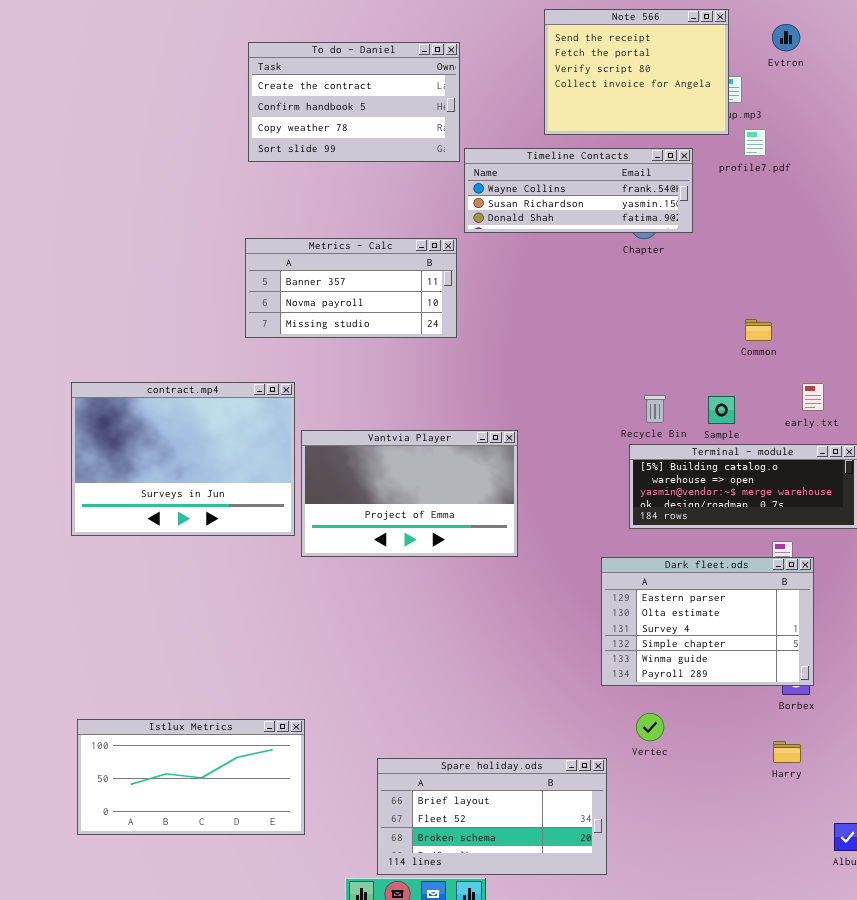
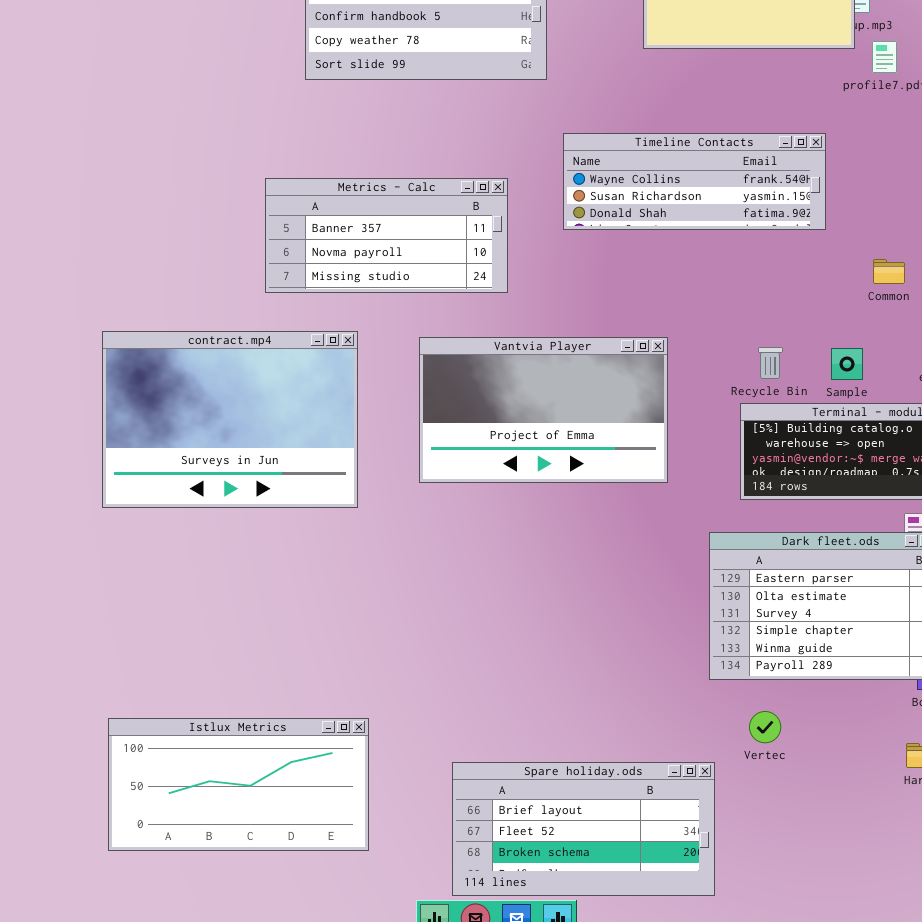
Timeline Contacts: [464,148,693,233] -> [563,133,826,230], moved
Metrics - Calc: [245,238,457,338] -> [265,178,508,293], moved
Vantvia Player: [301,430,518,557] -> [419,337,668,483], moved

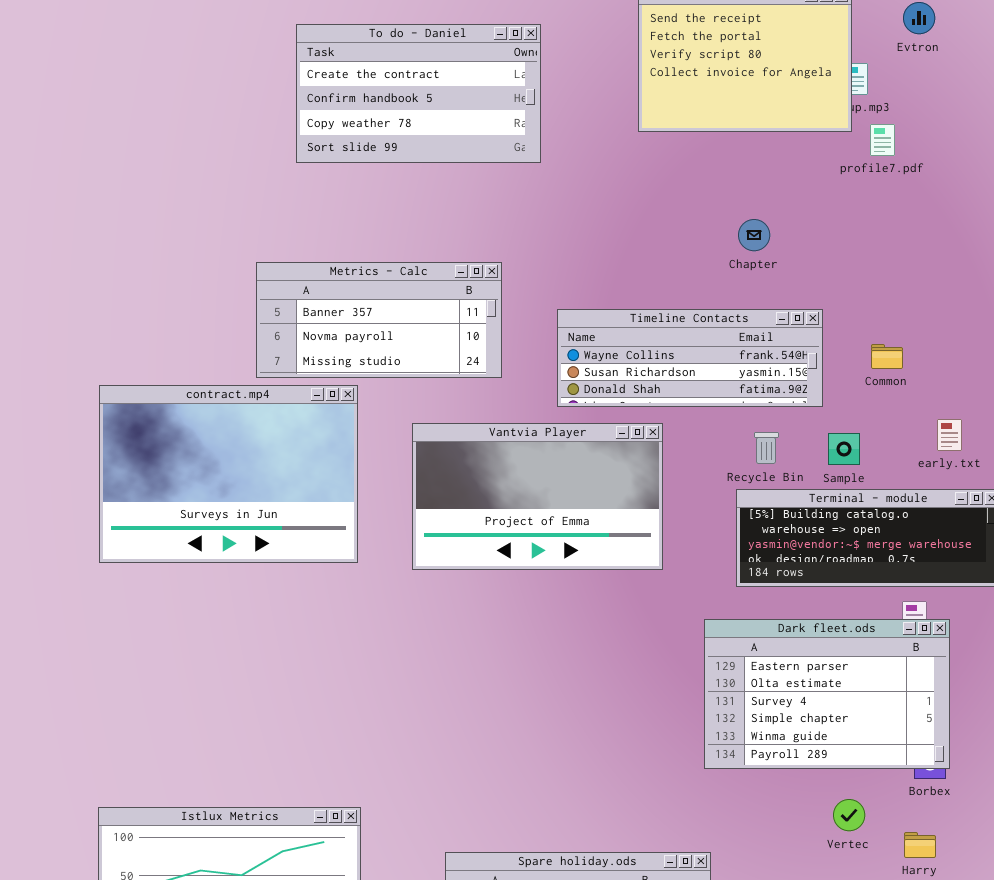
Timeline Contacts: [563,133,826,230] -> [557,309,823,407], moved
contract.mp4: [102,331,358,508] -> [99,385,358,563], moved
Vertec: [749,711,781,743] -> [833,799,865,831], moved

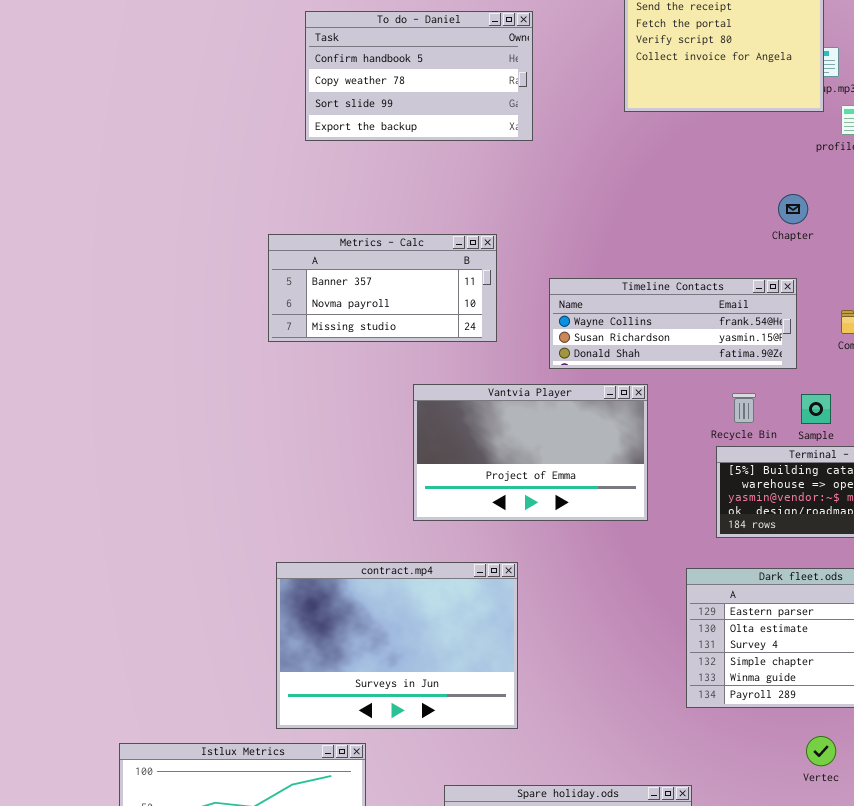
To do - Daniel: [296,24,541,163] -> [305,11,533,141], scrolled down 1 row
Chapter: [738,219,770,251] -> [778,194,808,224], moved
contract.mp4: [99,385,358,563] -> [276,562,518,729], moved

